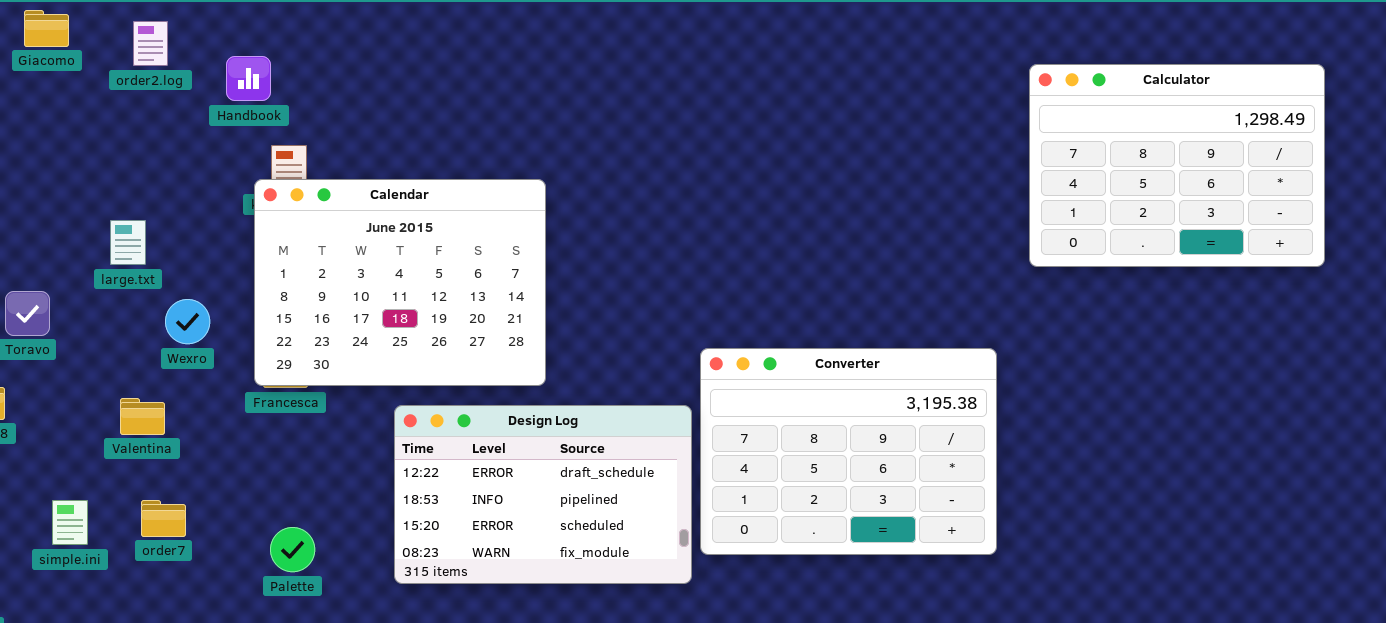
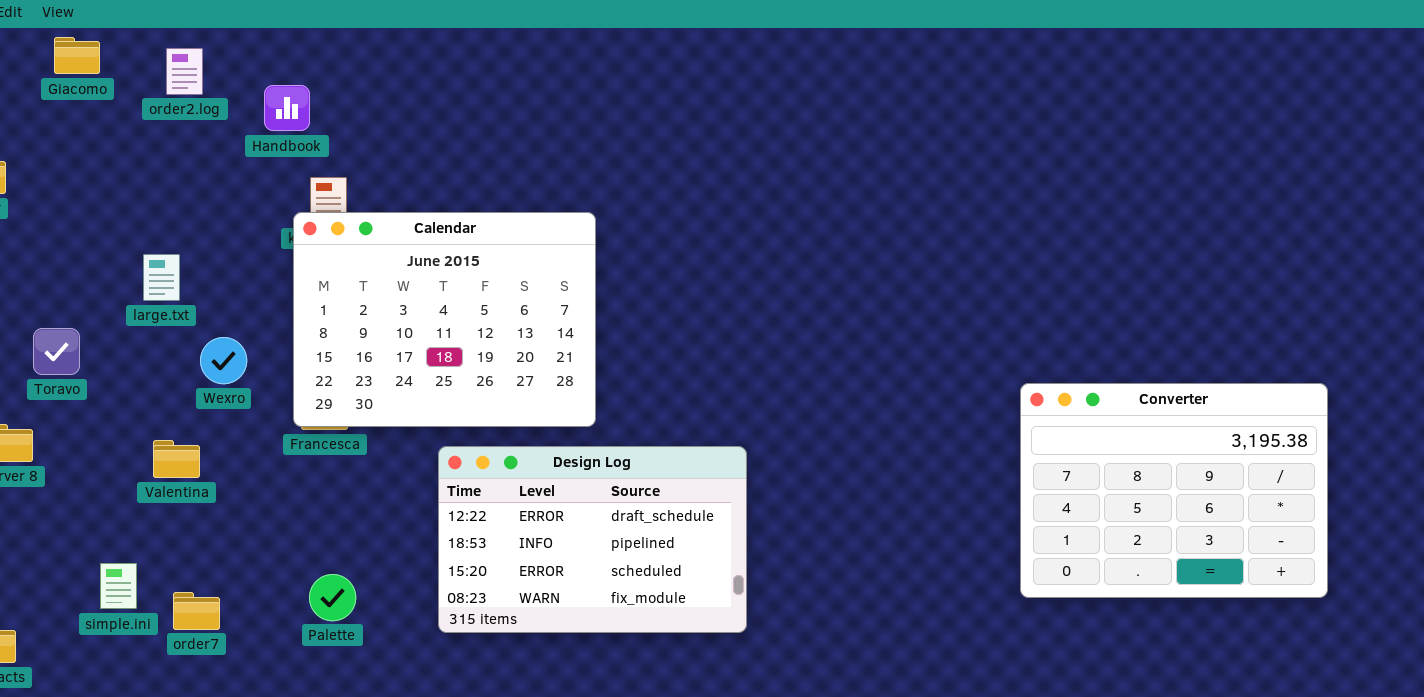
Calculator: [1029,64,1325,267] -> none, closed
Converter: [700,348,997,555] -> [1020,383,1328,598], moved
simple.ini: [52,500,88,545] -> [100,563,137,609], moved
order7: [141,500,186,537] -> [173,592,220,630], moved

